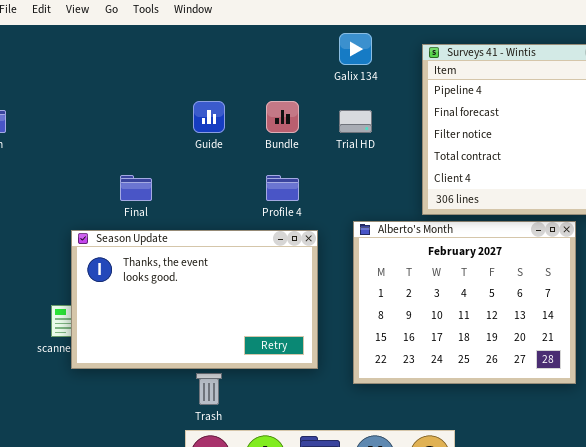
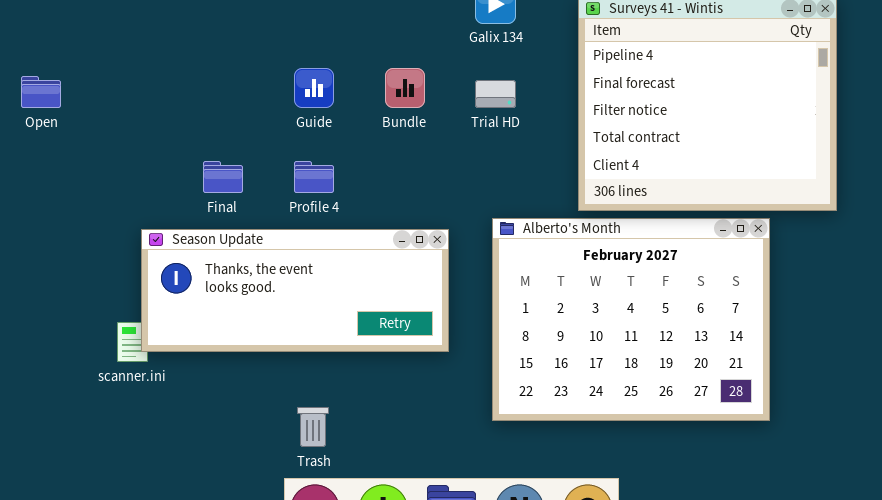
Profile 4: [266,175,299,201] -> [294,161,334,193], moved
Season Update: [71,230,318,369] -> [141,229,449,352], resized

